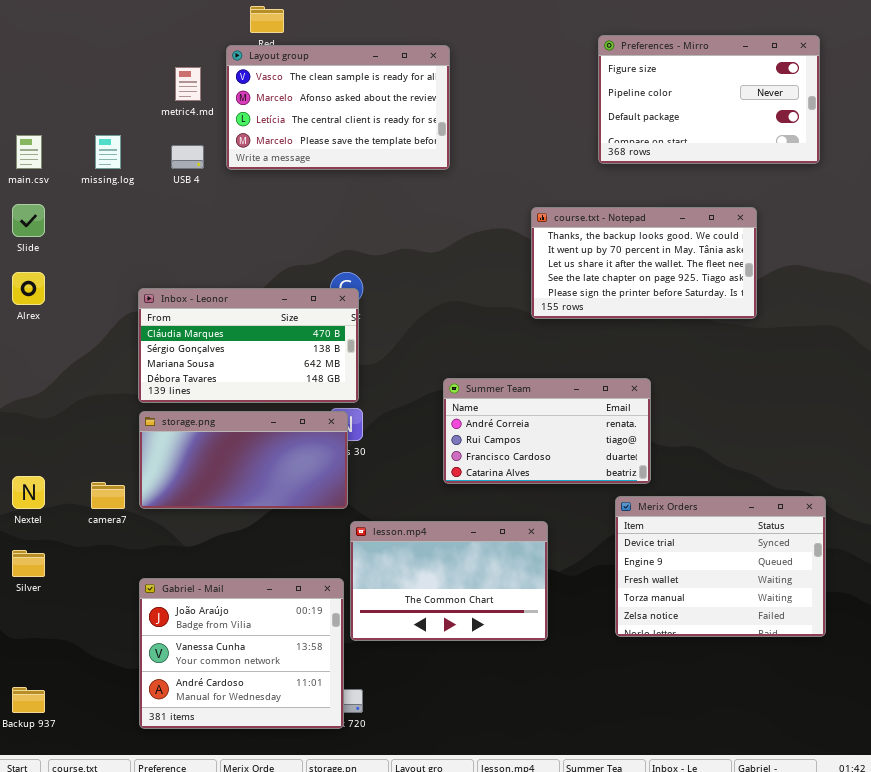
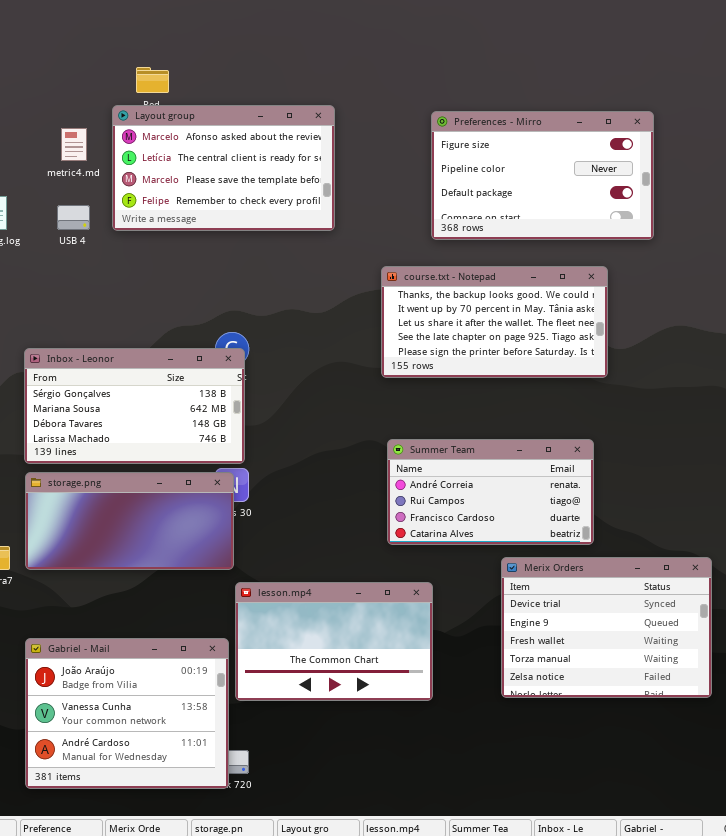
Preferences - Mirro: [598,35,820,164] -> [431,111,654,240], moved
Layout group: [226,45,450,170] -> [112,105,335,231], scrolled down 1 row
course.txt - Notepad: [531,207,757,319] -> [381,266,608,378], moved
Inbox - Leonor: [138,288,359,403] -> [24,348,245,464], scrolled down 1 row
Summer Team: [443,378,651,484] -> [387,439,594,545], moved

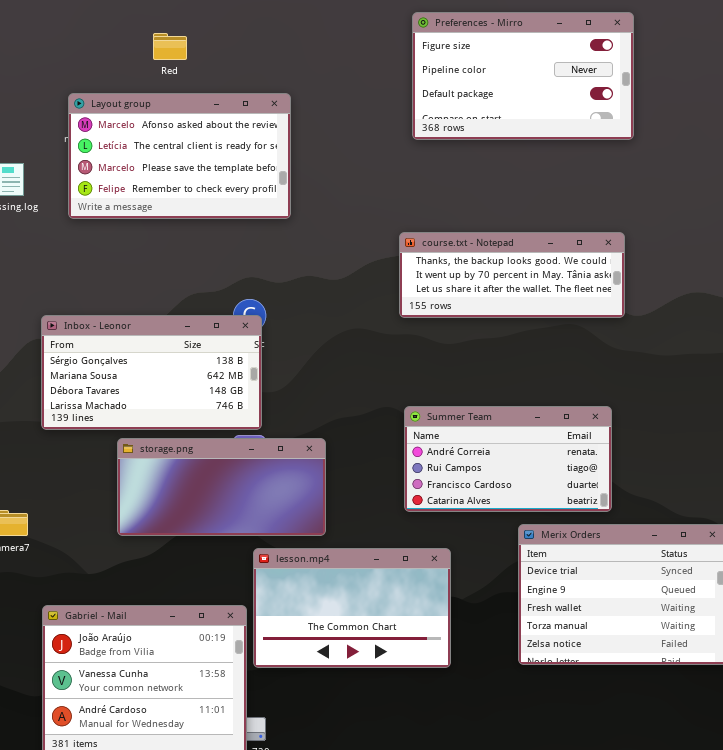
Layout group: [112,105,335,231] -> [68,93,291,219], moved
Preferences - Mirro: [431,111,654,240] -> [412,12,634,140], moved
course.txt - Notepad: [381,266,608,378] -> [399,232,625,318], resized
storage.png: [25,472,234,570] -> [117,438,326,536], moved

